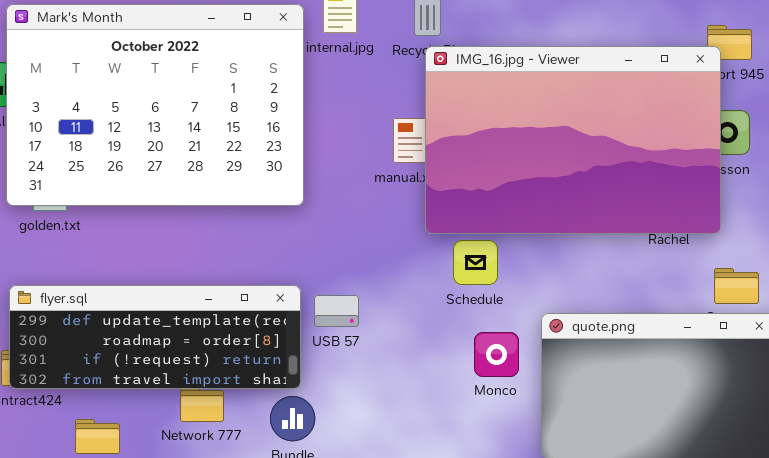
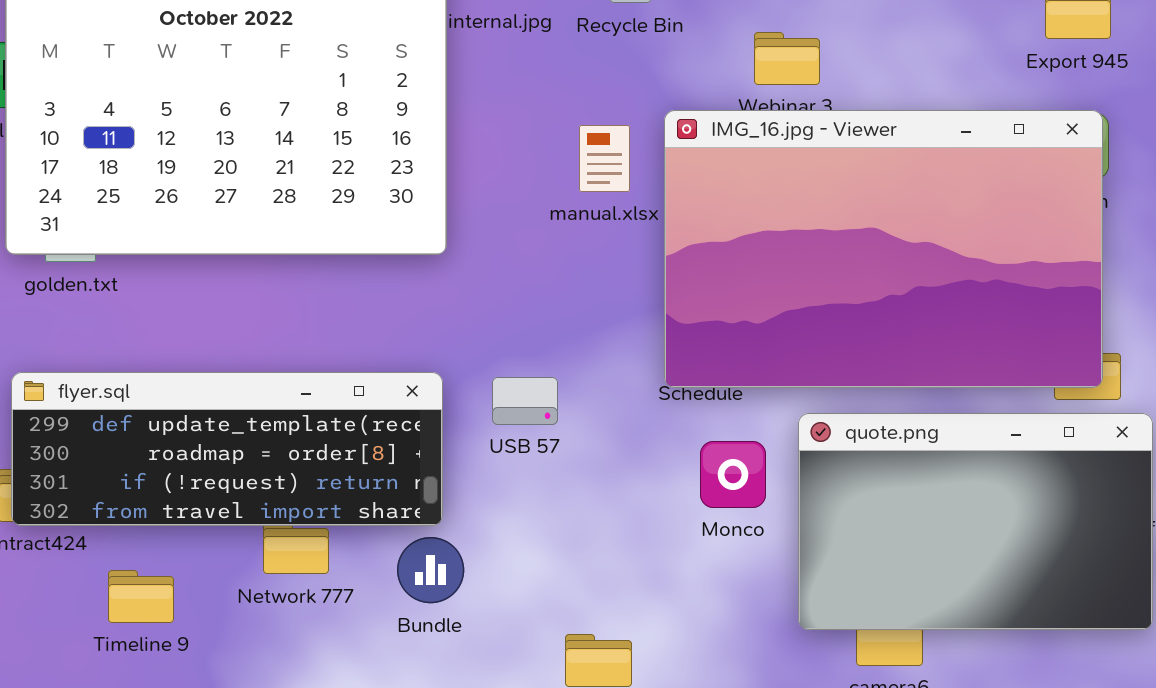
IMG_16.jpg - Viewer: [425,46,721,234] -> [664,110,1103,388], moved
USB 57: [314,295,359,327] -> [492,377,558,425], moved

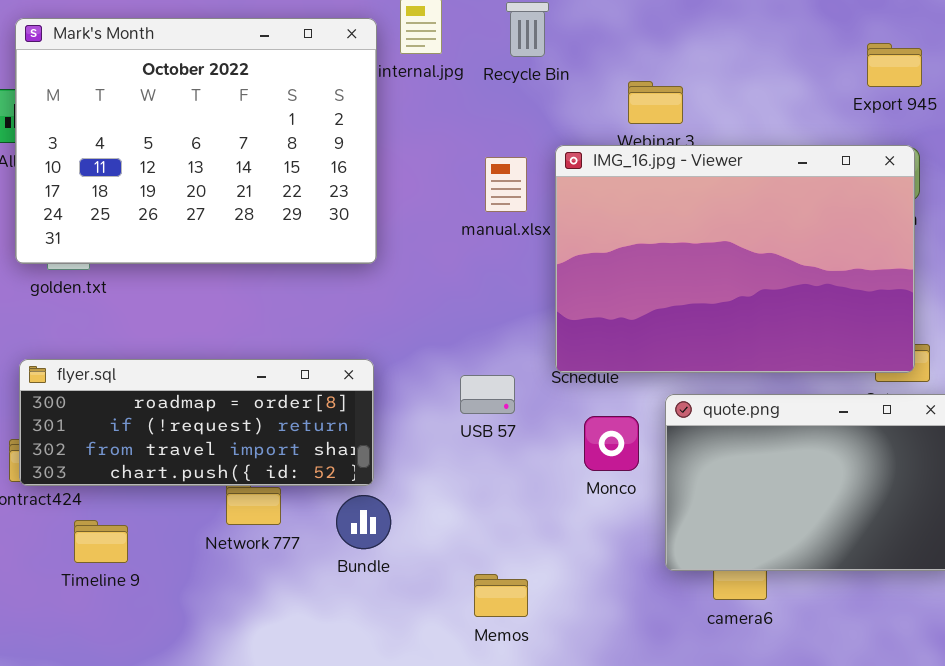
flyer.sql: [11,372,443,526] -> [19,359,374,486], scrolled down 1 row
USB 57: [492,377,558,425] -> [460,375,515,414], moved
Timeline 9: [108,570,174,623] -> [74,520,128,563], moved

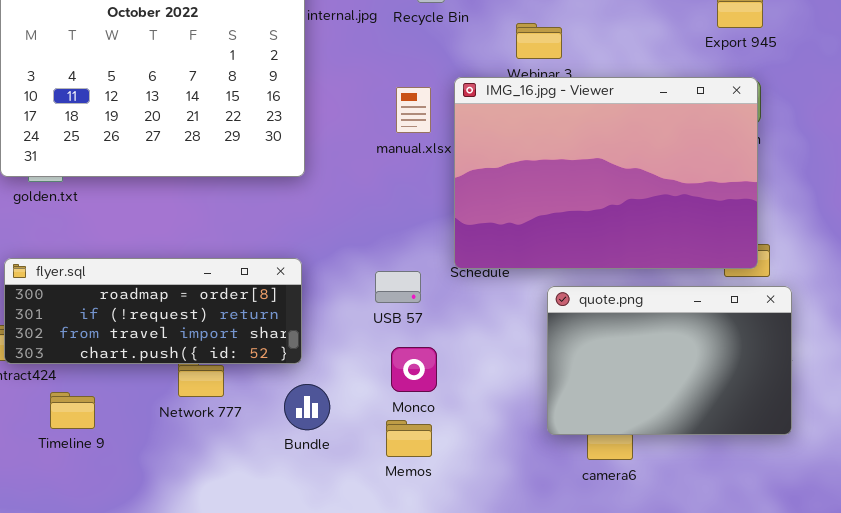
Monco: [584,416,639,471] -> [391,347,437,392], moved
Bundle: [336,495,391,549] -> [284,384,330,430], moved
Memos: [474,574,528,617] -> [386,420,432,457], moved

